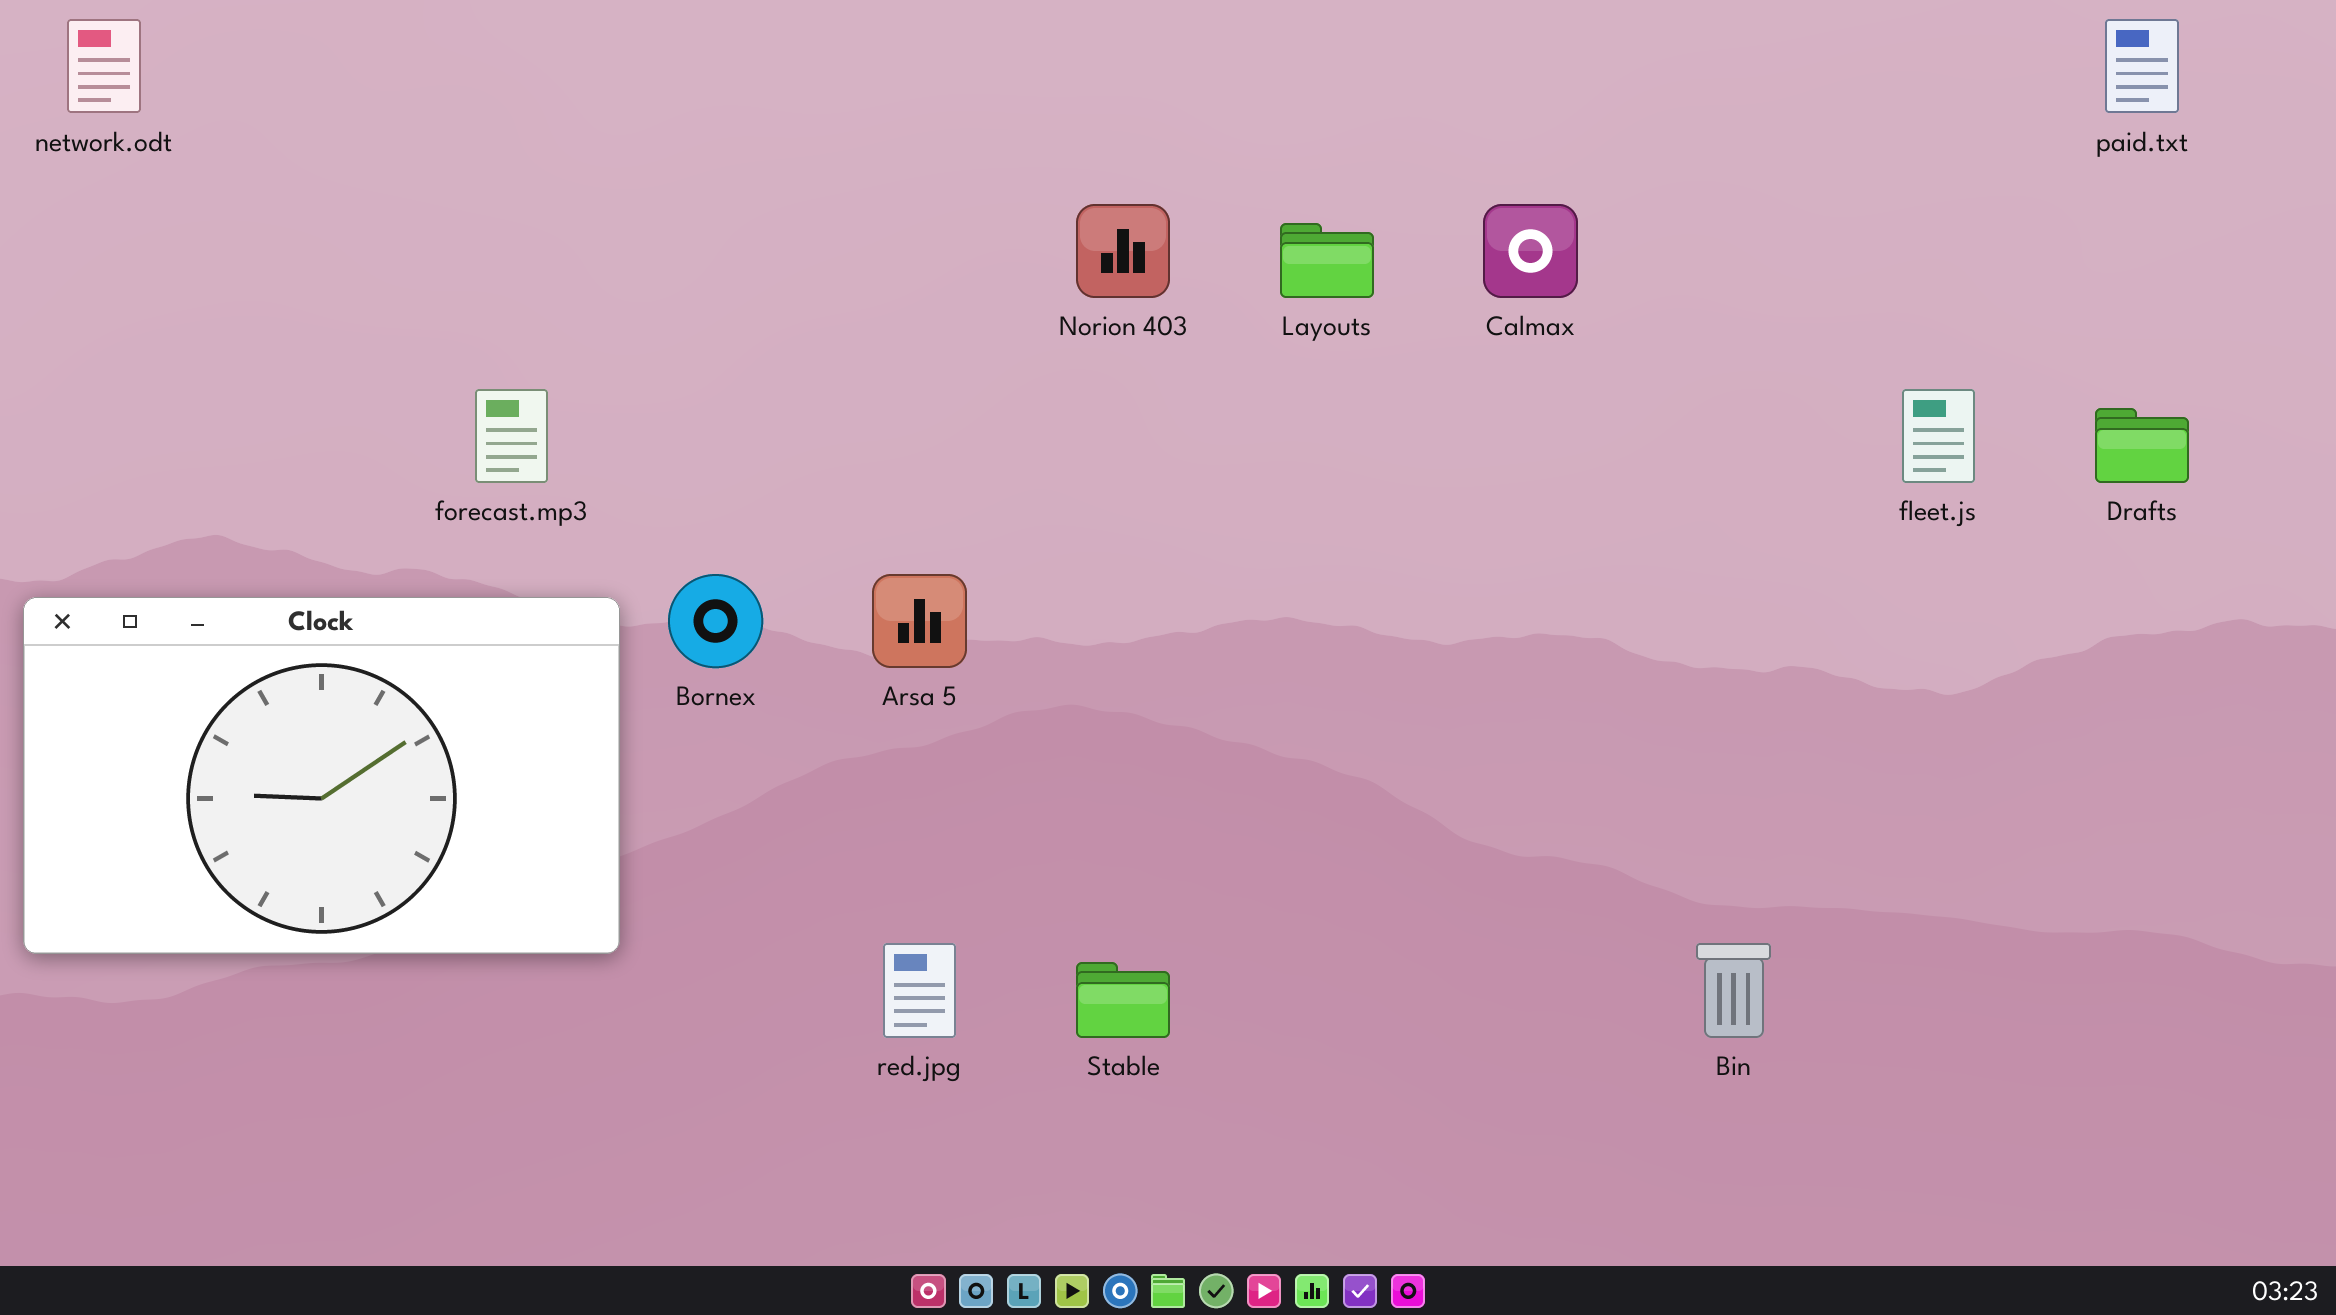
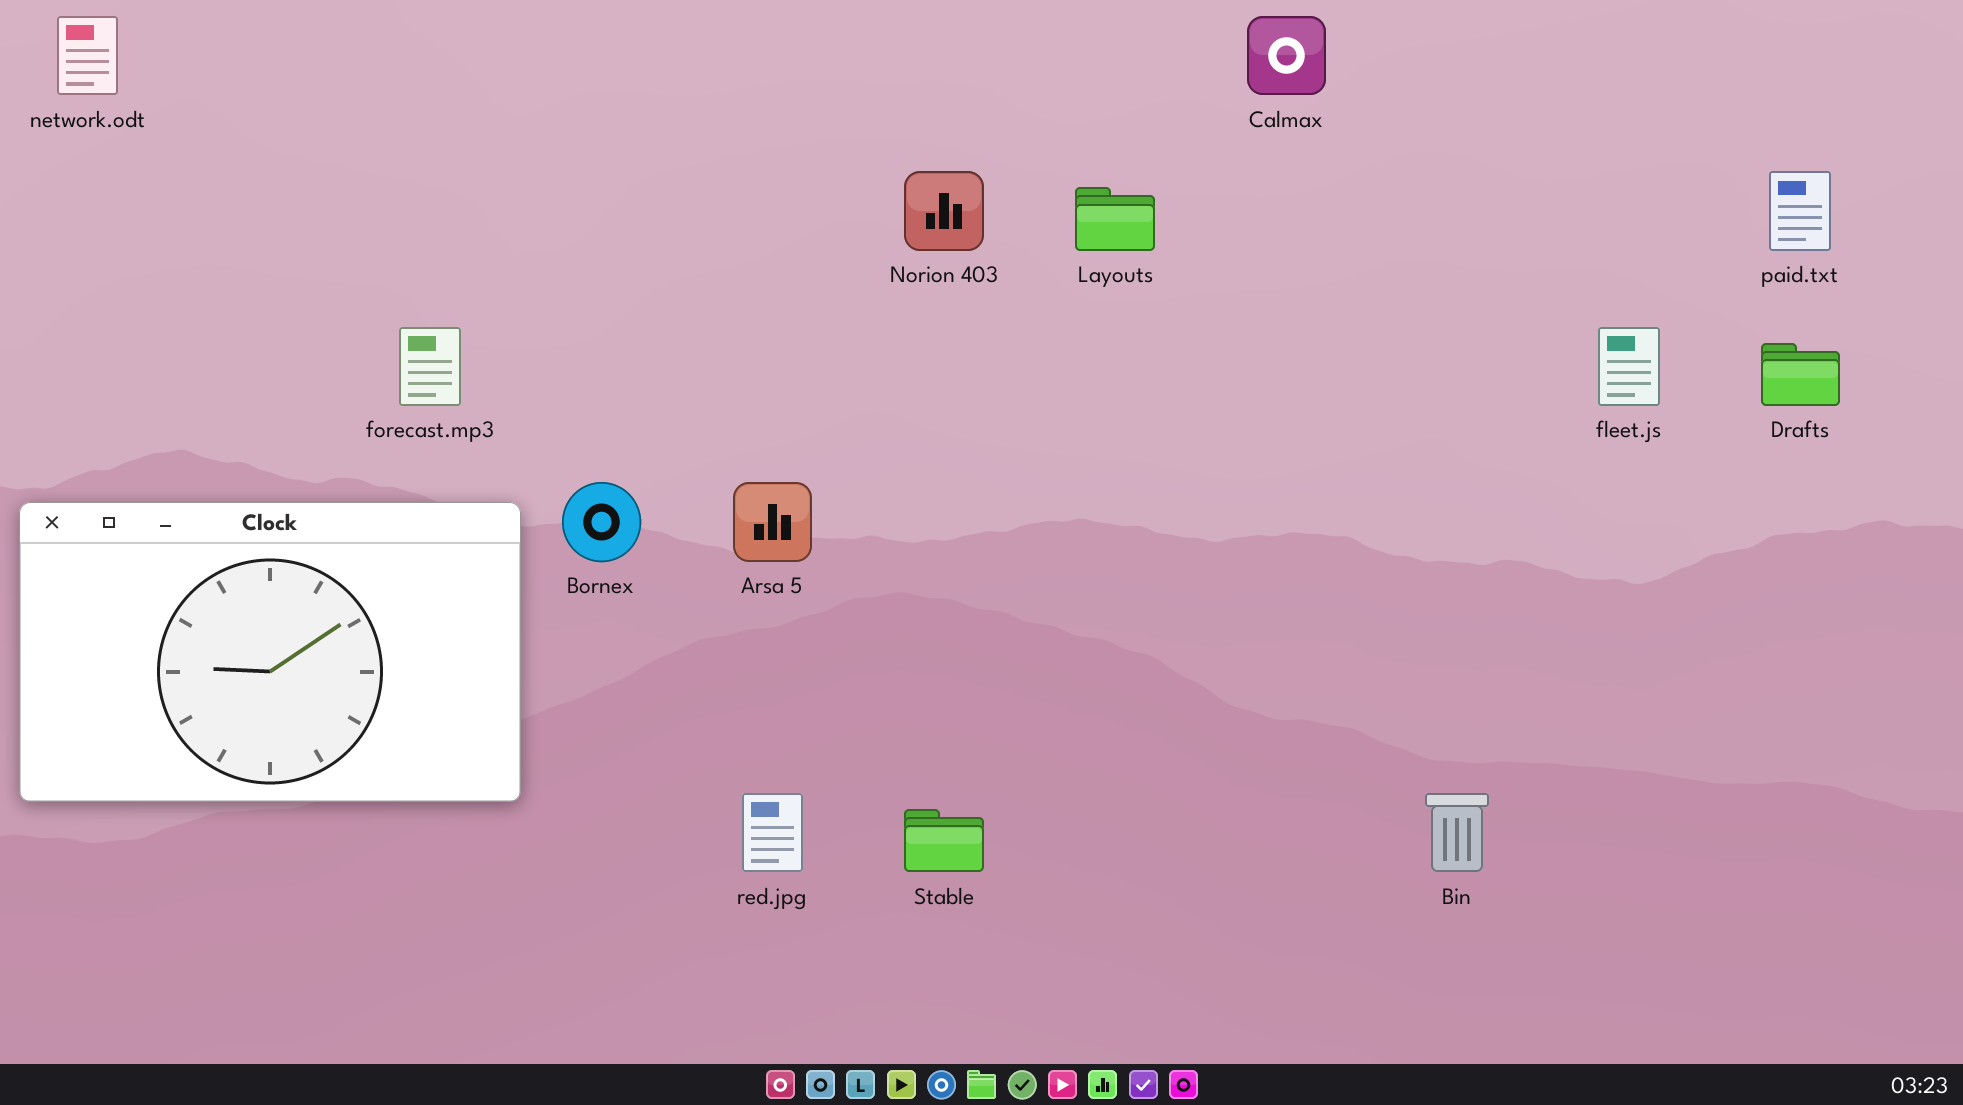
paid.txt: [2105,19,2179,113] -> [1769,171,1831,251], moved
Calmax: [1483,204,1578,298] -> [1247,16,1326,95], moved

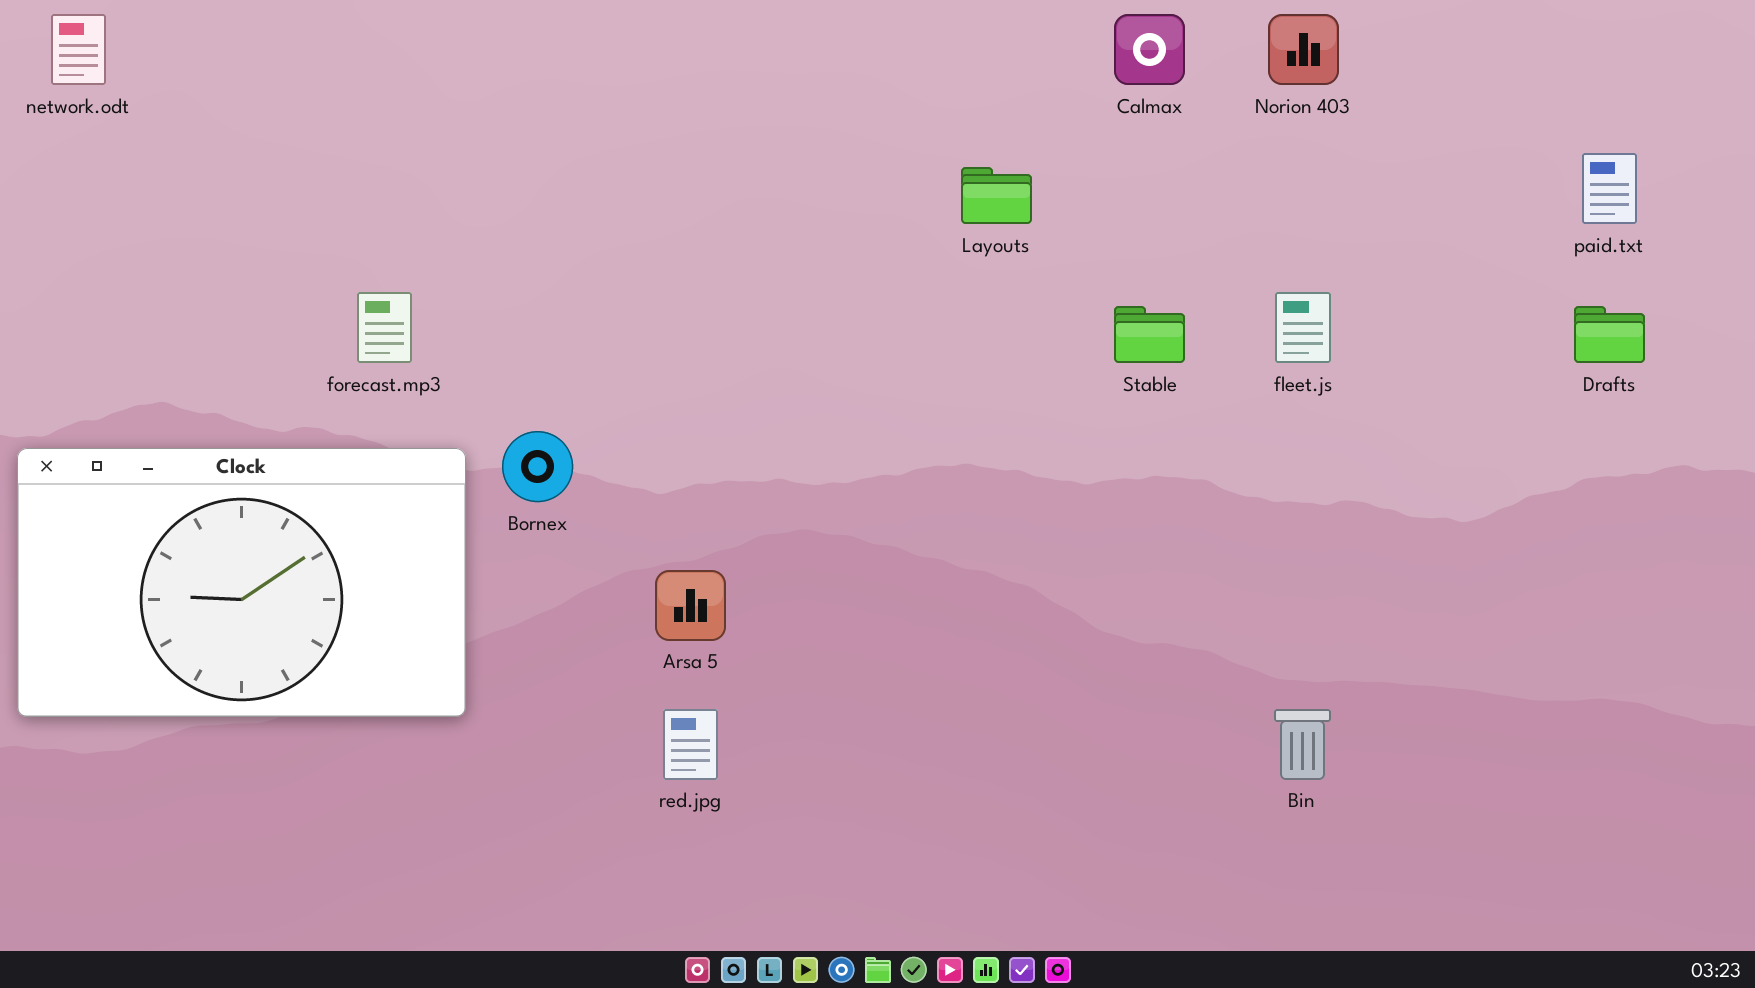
Norion 403: [904,171,984,251] -> [1268,14,1339,85], moved
fleet.js: [1598,327,1660,406] -> [1275,292,1331,363], moved
Arsa 5: [733,482,812,562] -> [655,570,726,641], moved
Stable: [904,809,984,872] -> [1114,306,1185,363], moved

